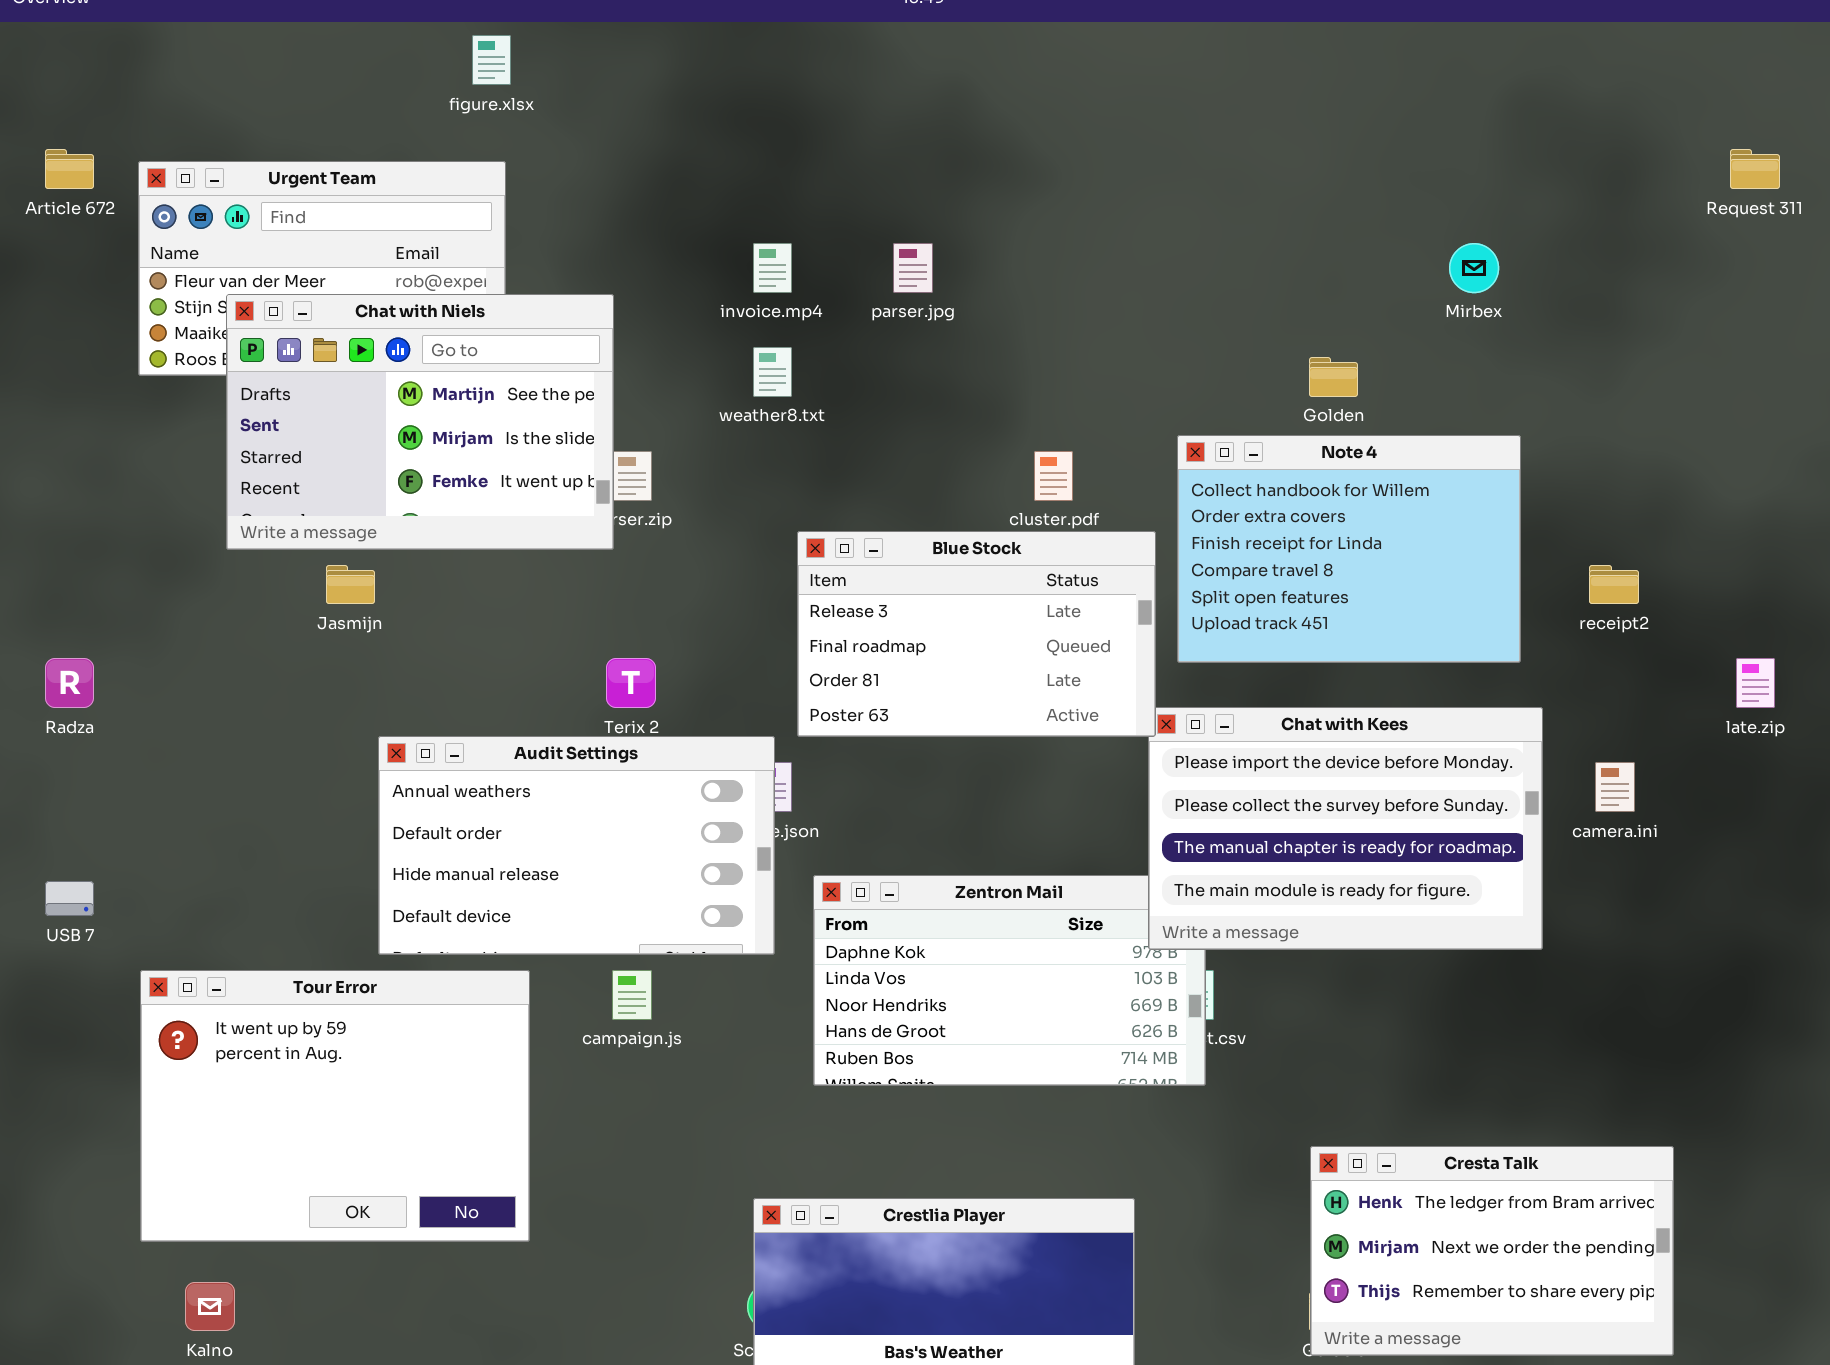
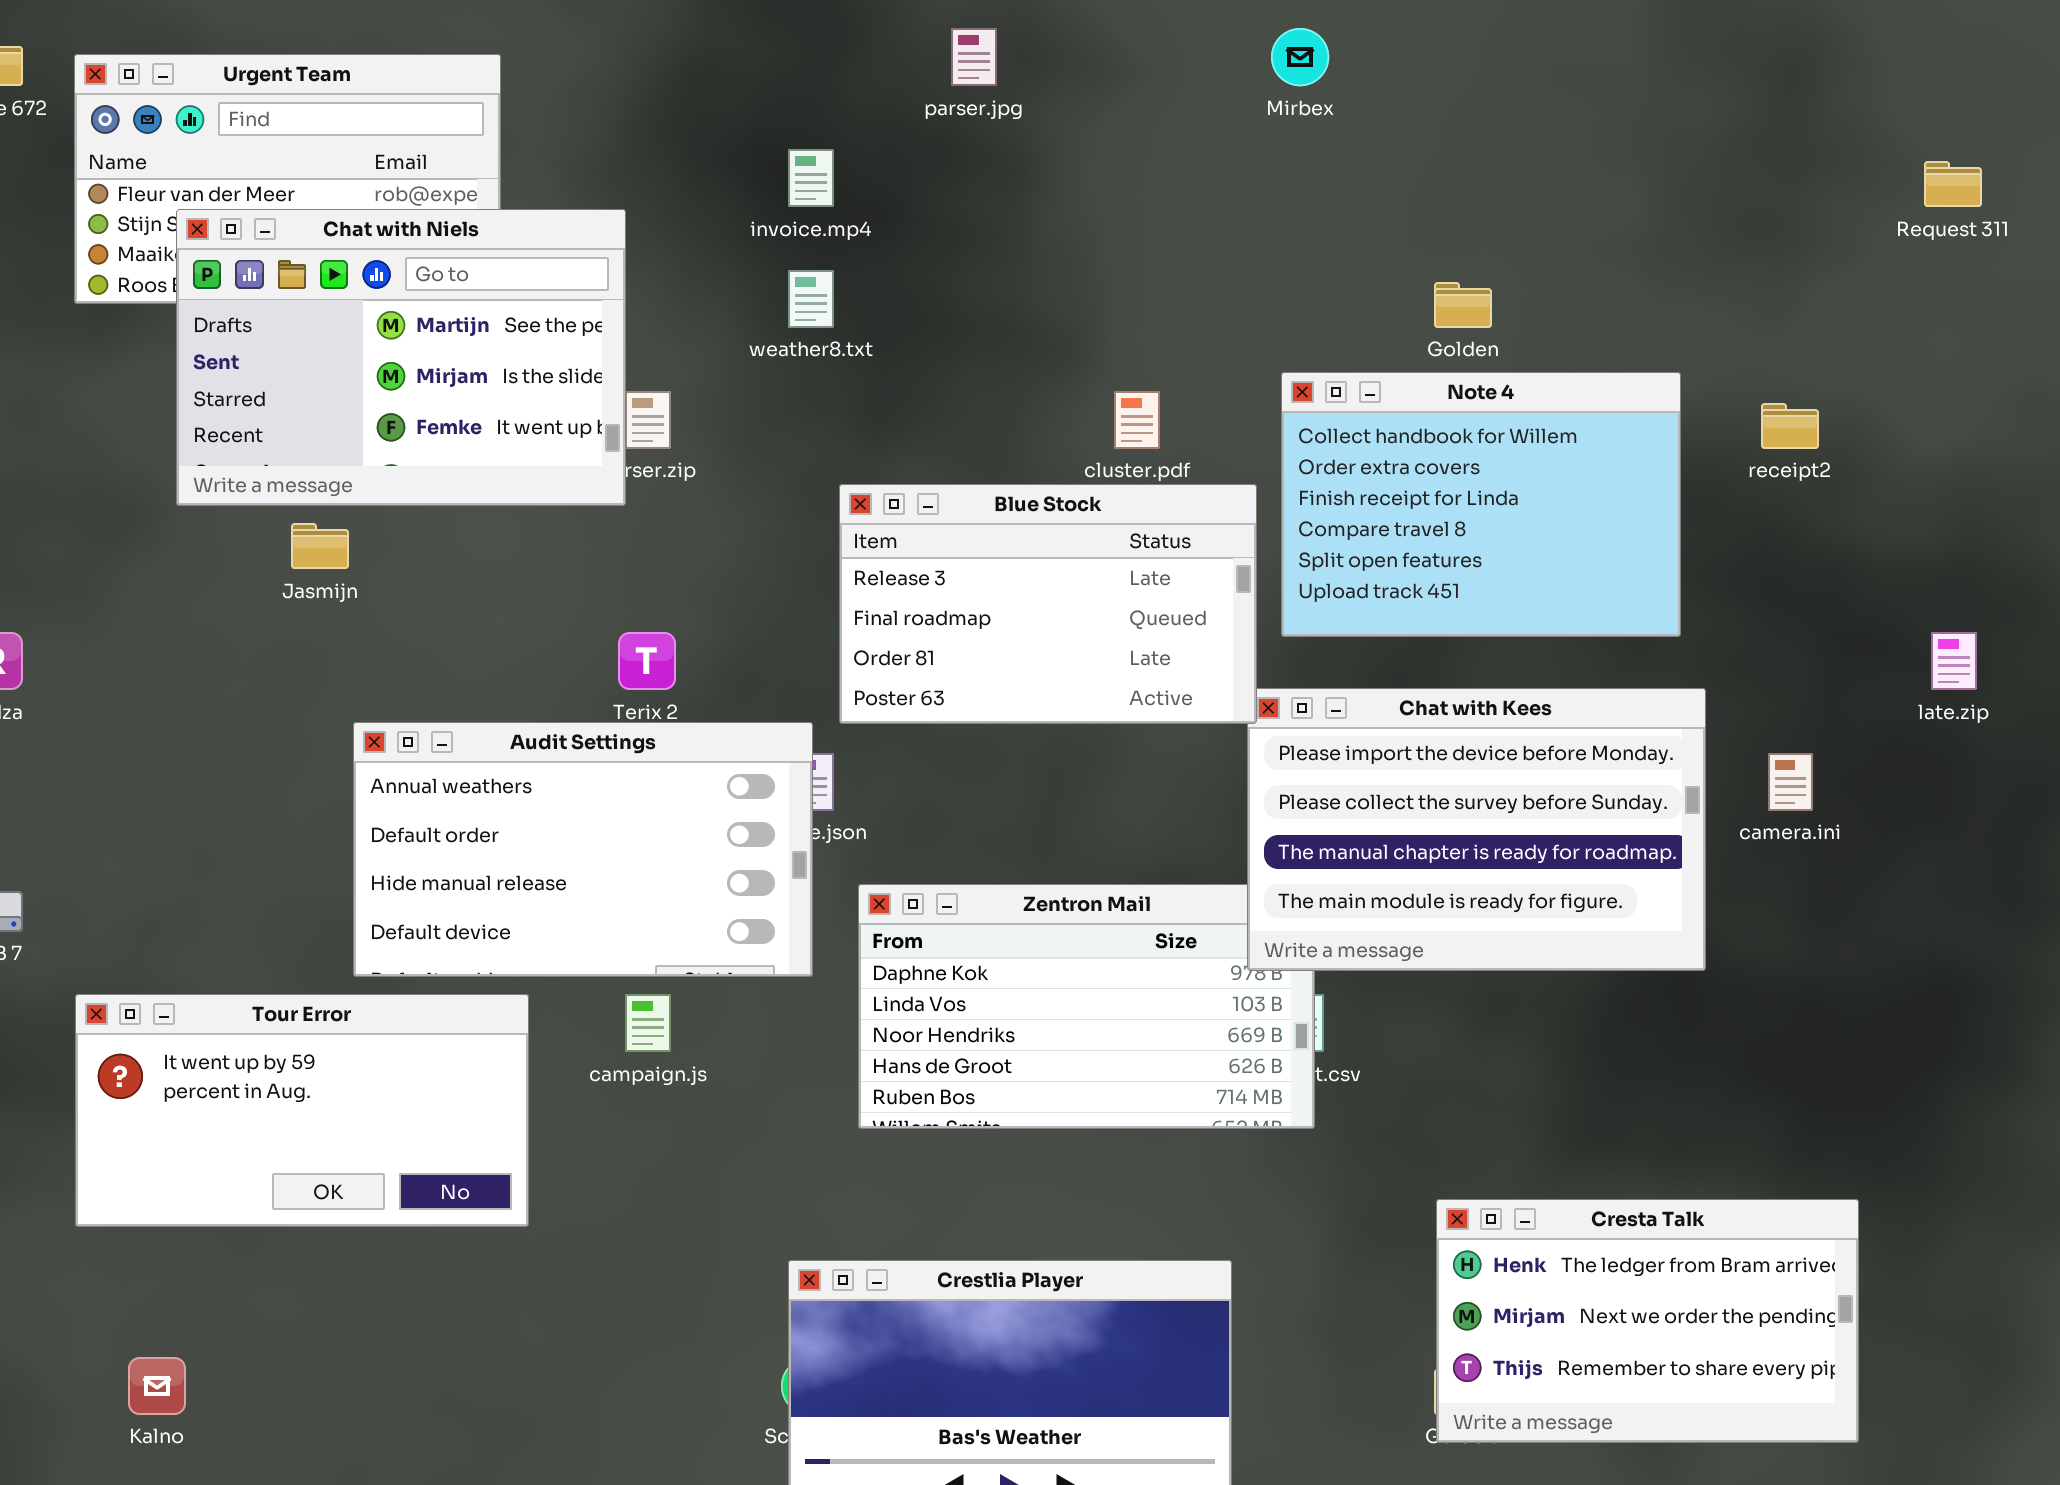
Request 311: [1730,149,1780,189] -> [1924,161,1982,207], moved
parser.jpg: [893,243,933,293] -> [951,28,997,86], moved
Mirbex: [1449,243,1499,293] -> [1271,28,1329,86], moved
receipt2: [1589,565,1639,604] -> [1761,403,1819,449], moved
Tour Error: [140,970,530,1242] -> [75,994,529,1227], resized

